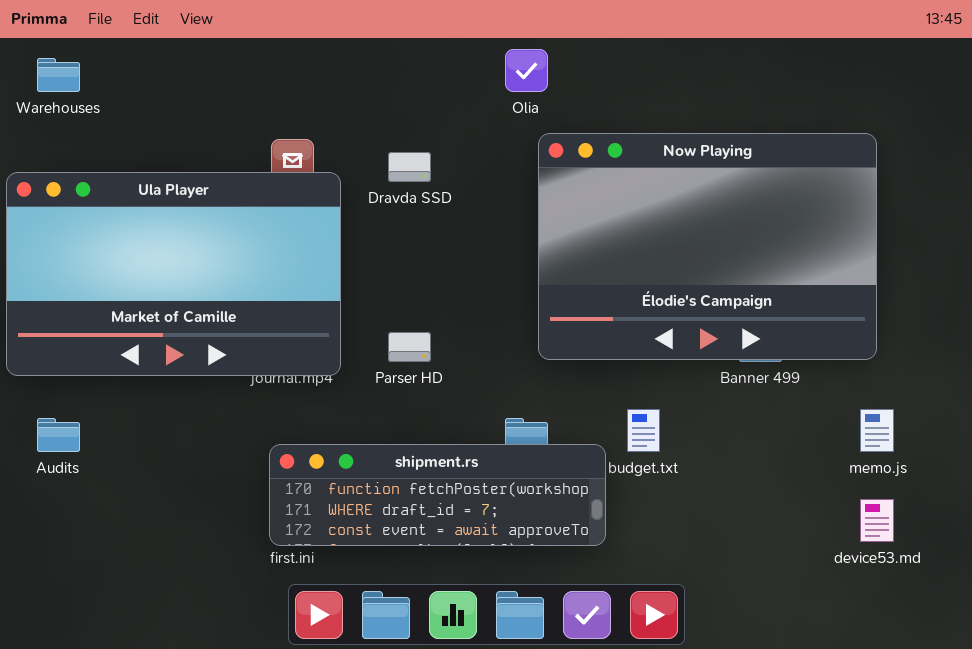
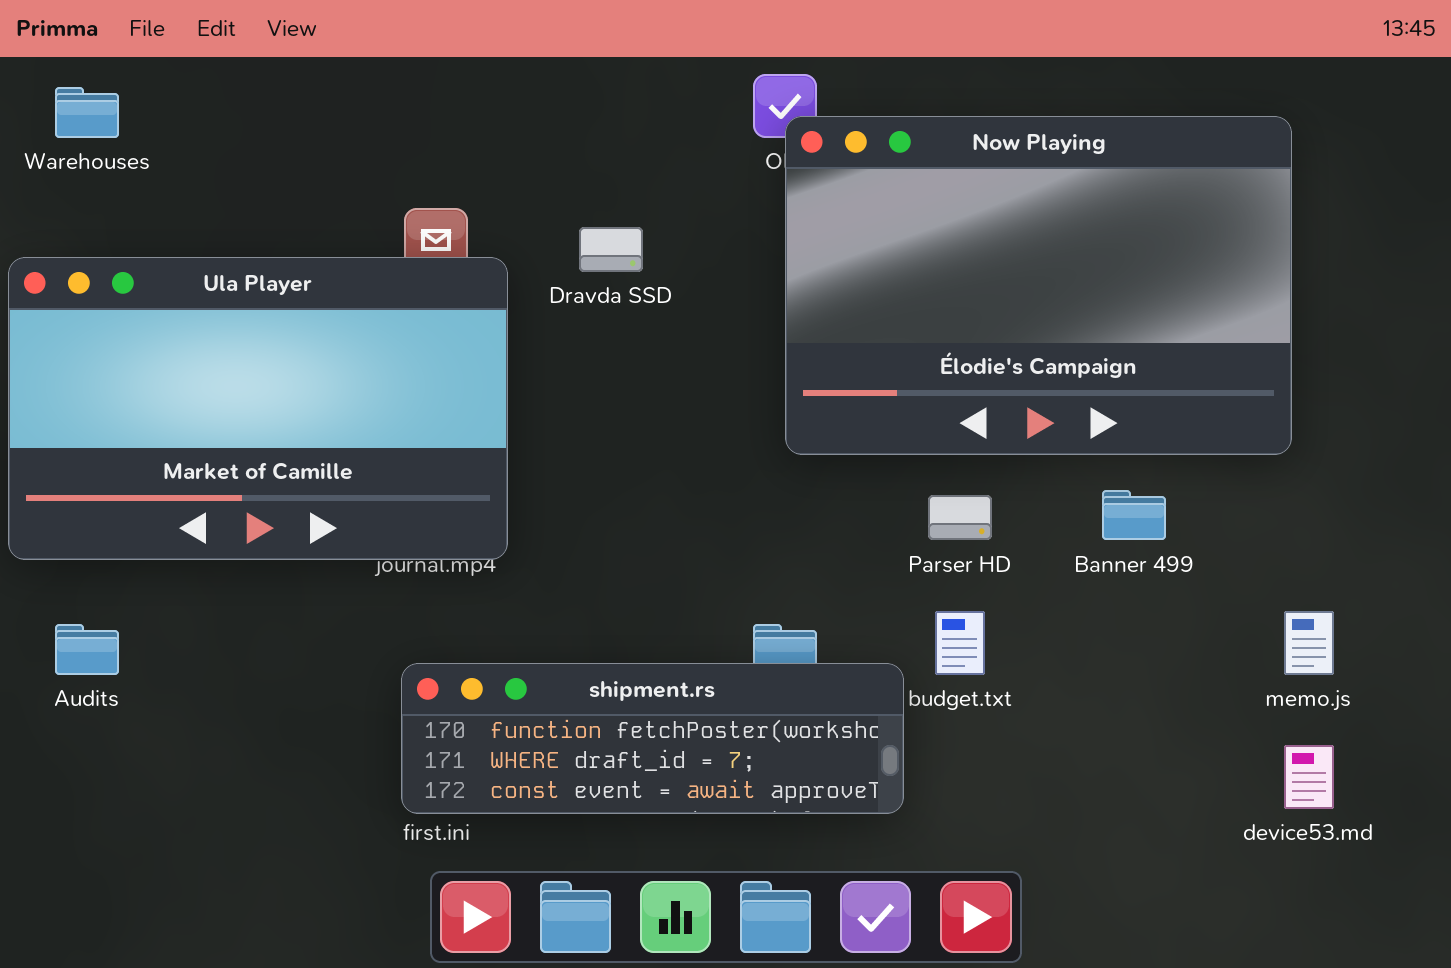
Now Playing: [538,133,877,360] -> [785,116,1292,455], moved
Parser HD: [388,332,431,362] -> [928,495,992,540], moved

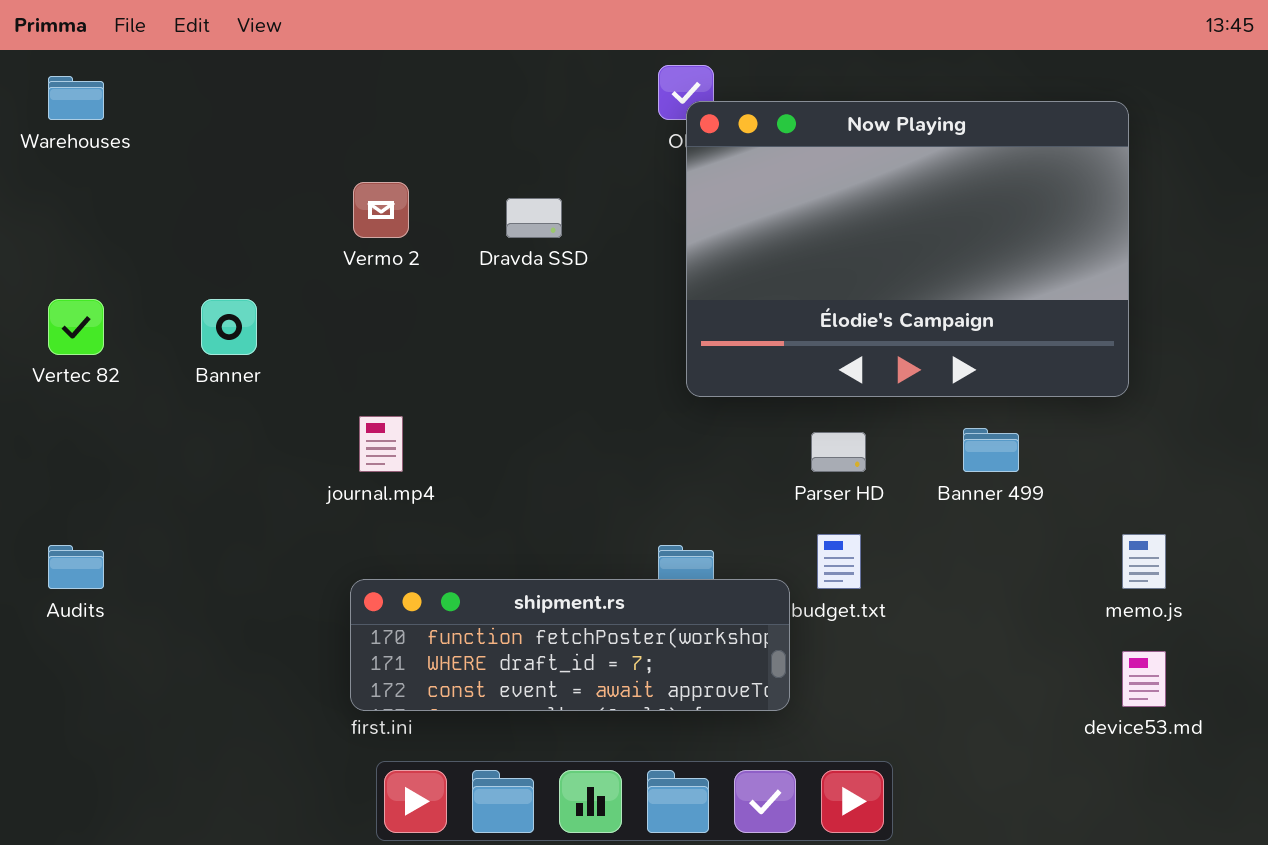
Ula Player: [8,257,508,560] -> none, closed

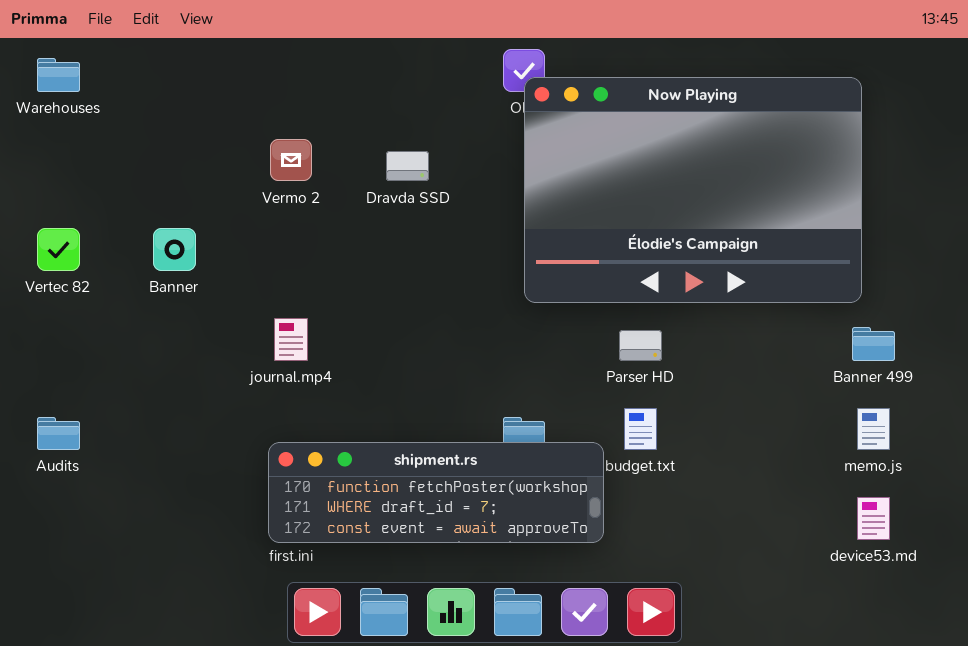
Banner 499: [963,428,1019,472] -> [852,327,895,361], moved

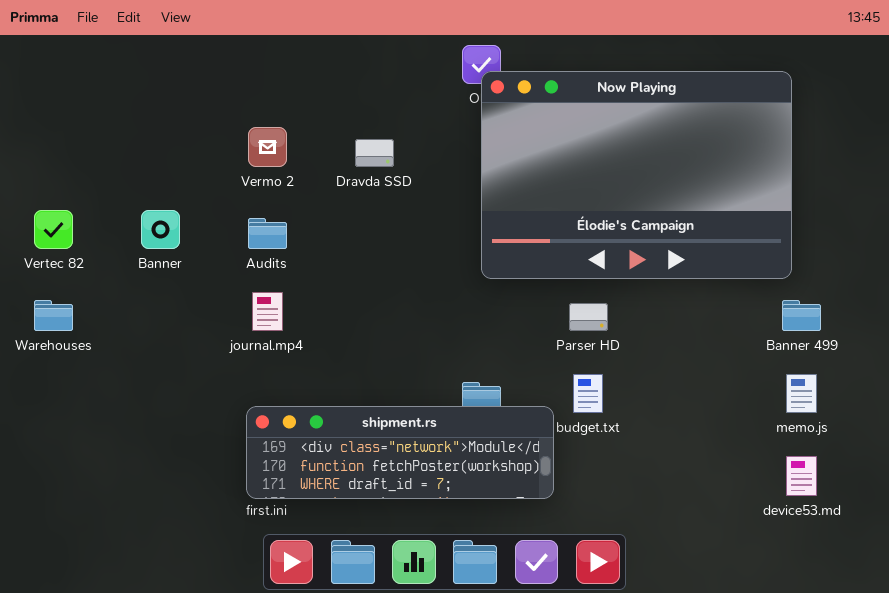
Warehouses: [37,58,80,92] -> [34,300,73,331], moved
Audits: [37,417,80,450] -> [248,218,287,249], moved
shipment.rs: [268,442,604,543] -> [246,406,554,499], scrolled up 1 row

